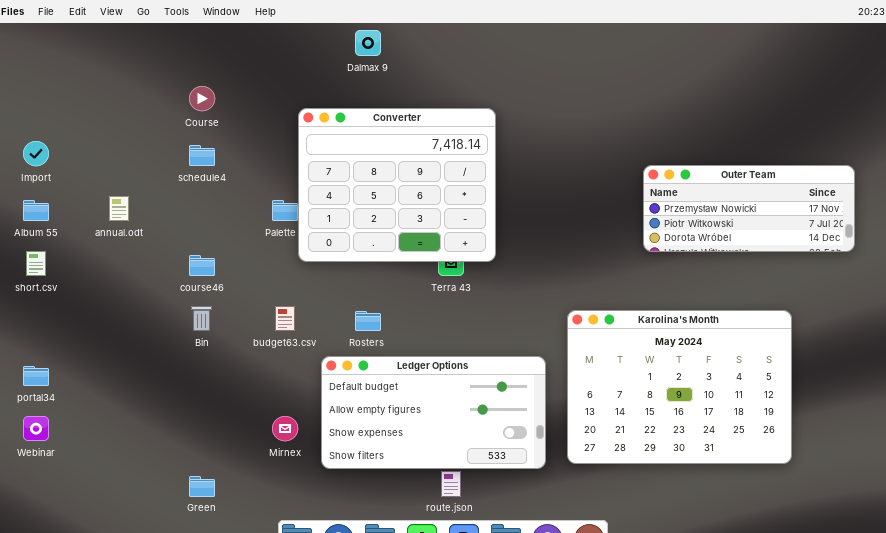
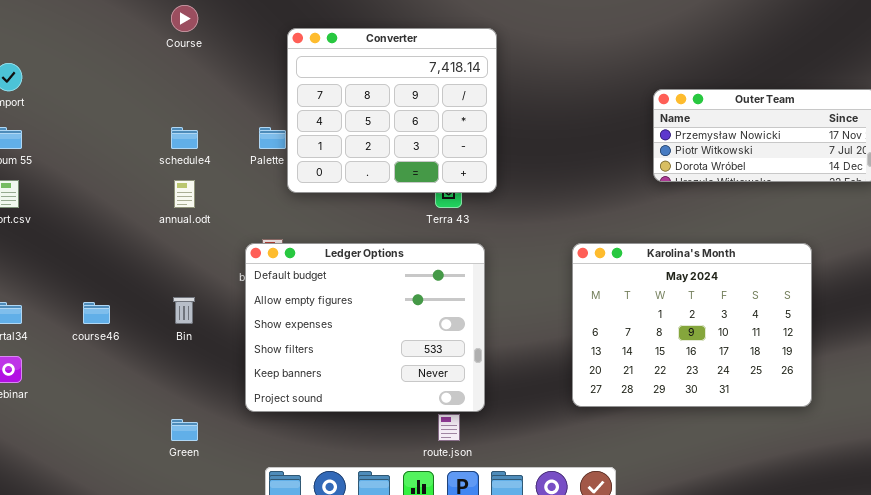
schedule4: [189,145,215,166] -> [171,127,198,149], moved
annual.odt: [109,196,129,221] -> [174,180,195,208], moved
course46: [189,255,215,276] -> [83,302,110,324], moved
Bin: [191,306,212,331] -> [173,297,195,324], moved
Ledger Options: [321,356,546,469] -> [245,243,485,412], moved, resized

